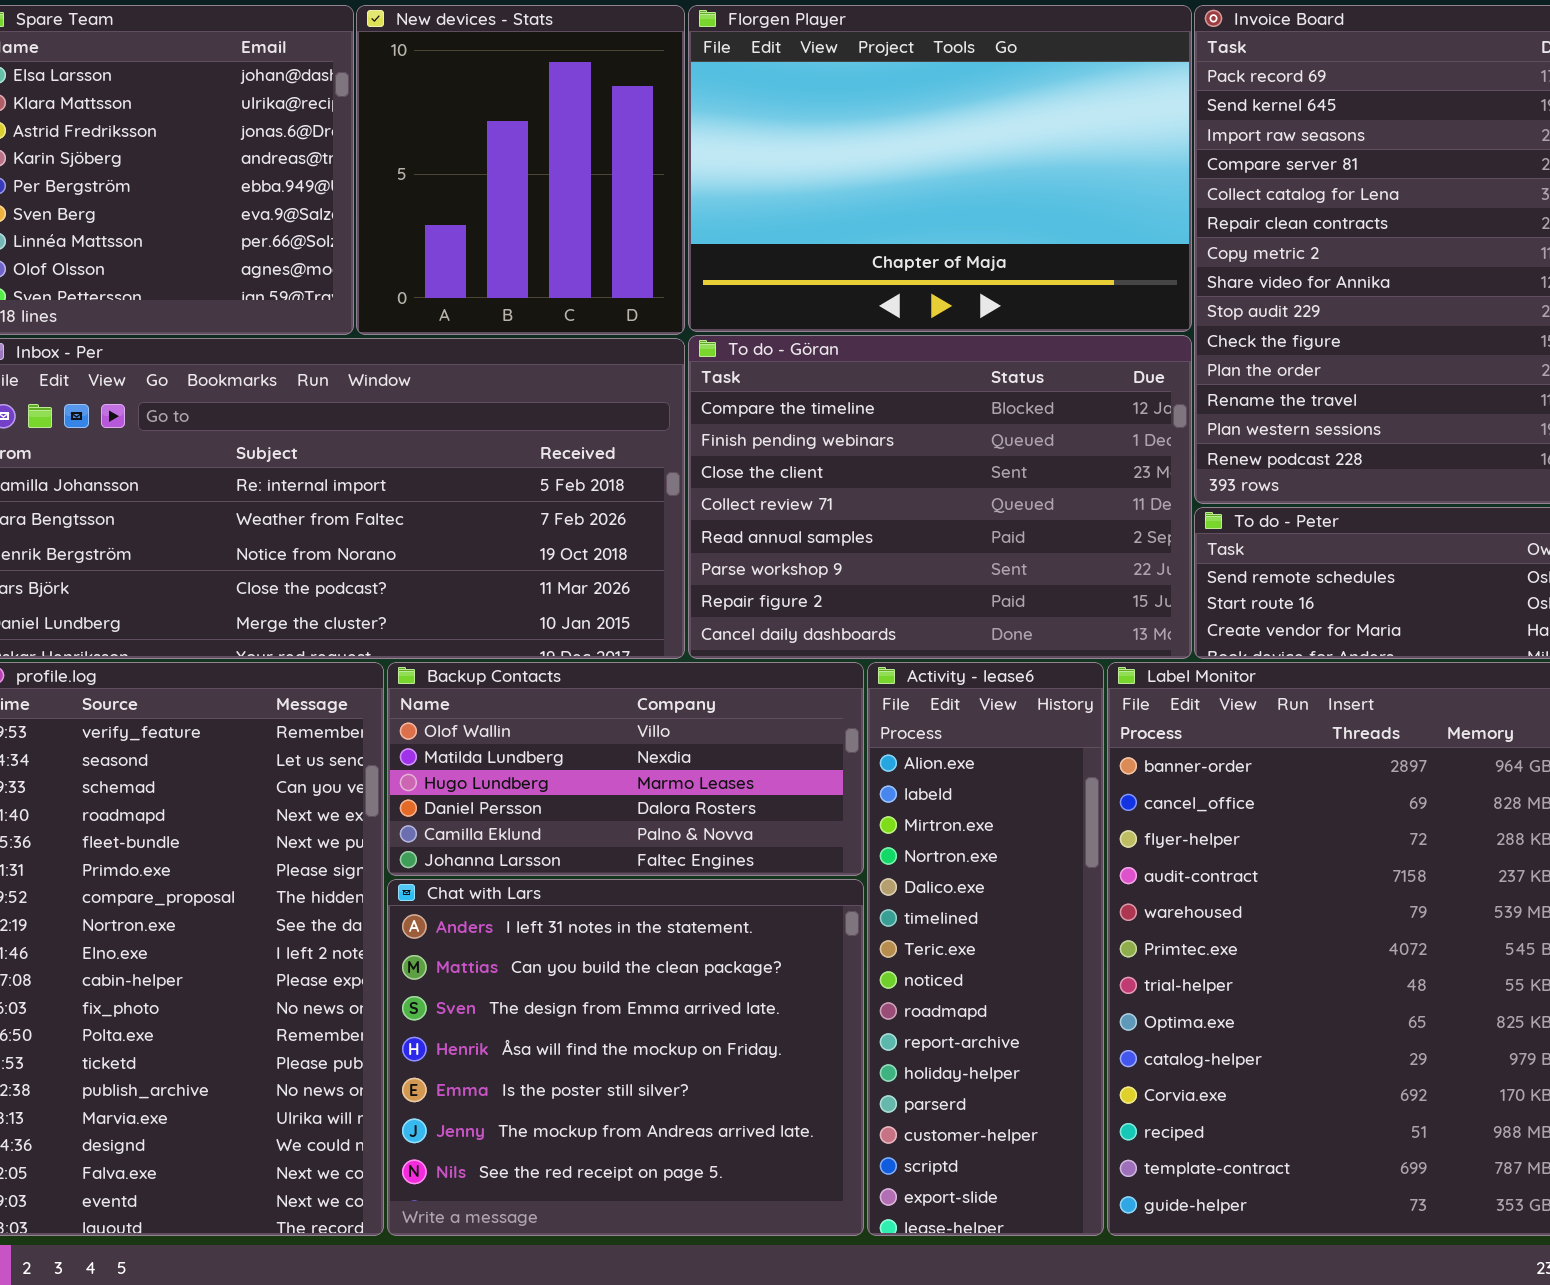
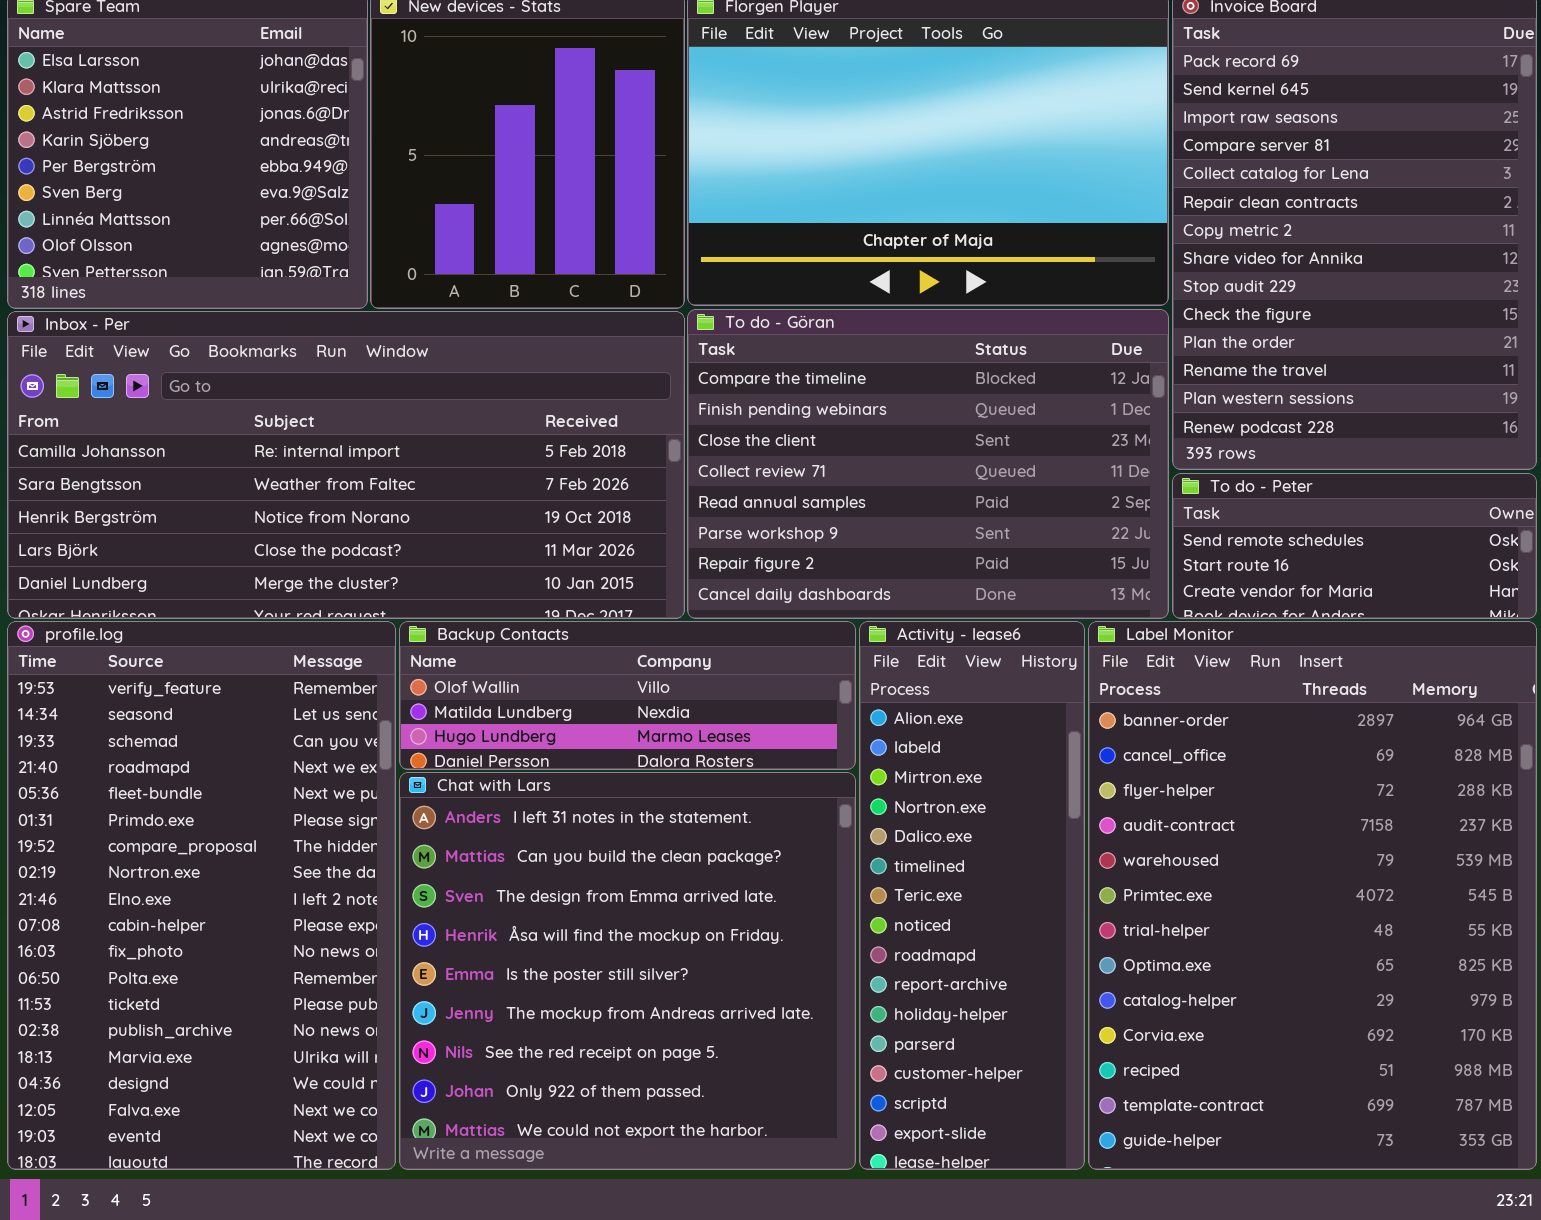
Backup Contacts: [387,662,864,876] -> [399,621,856,770], resized
Chat with Lars: [387,879,864,1236] -> [399,772,856,1170], resized

